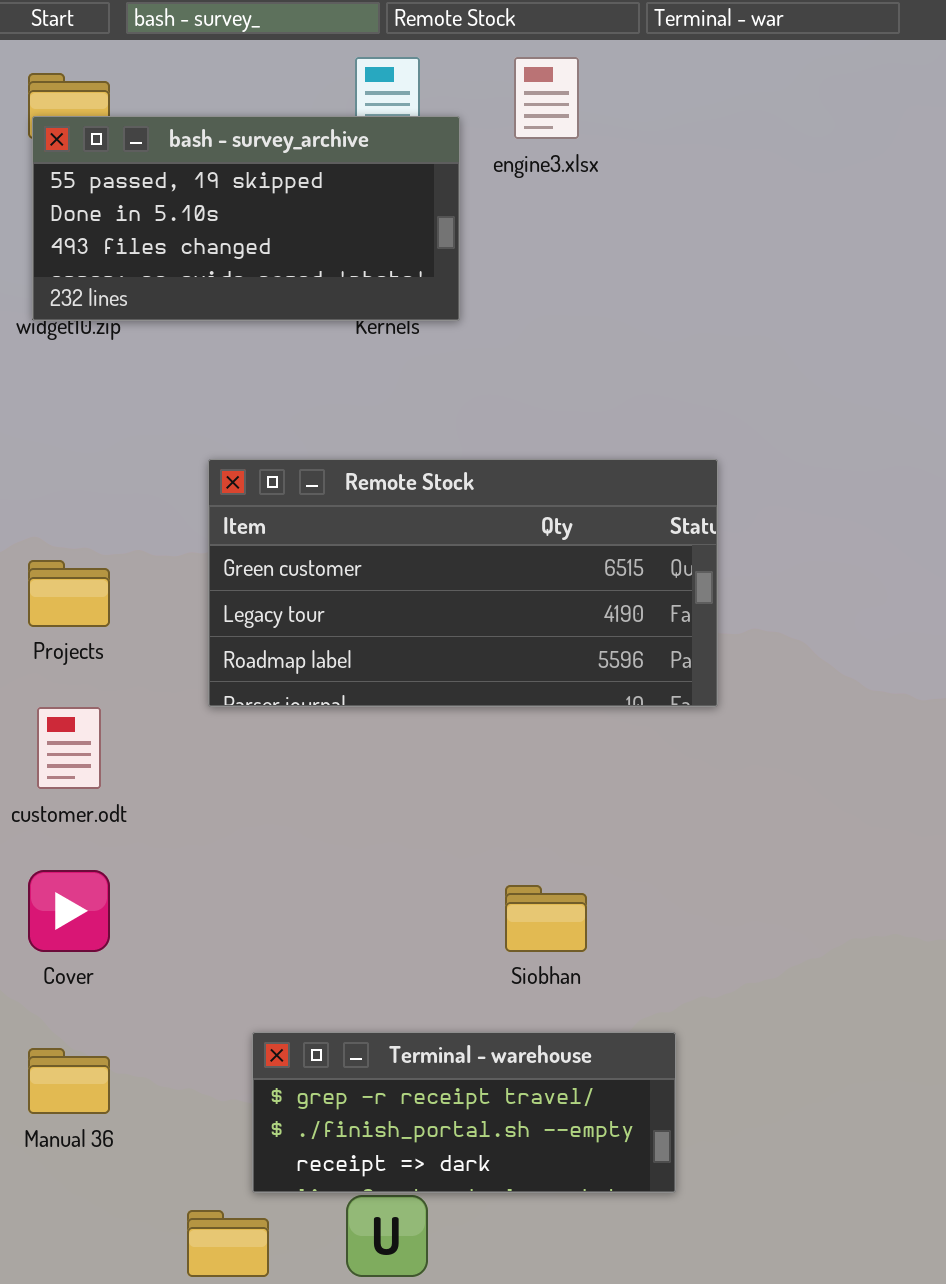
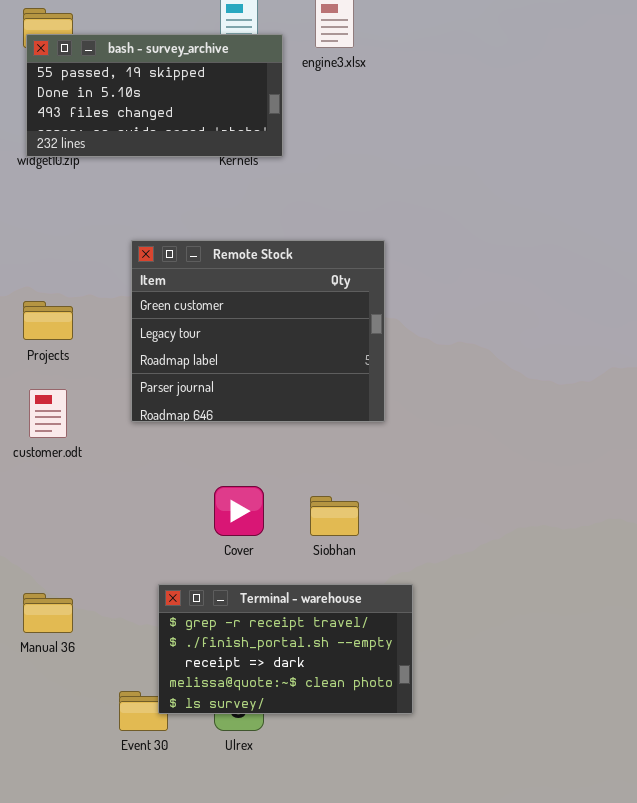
Remote Stock: [208,459,718,707] -> [131,240,385,422], resized
Cover: [28,870,110,952] -> [214,486,264,536], moved
Terminal - warehouse: [252,1032,676,1193] -> [158,584,413,714], resized

